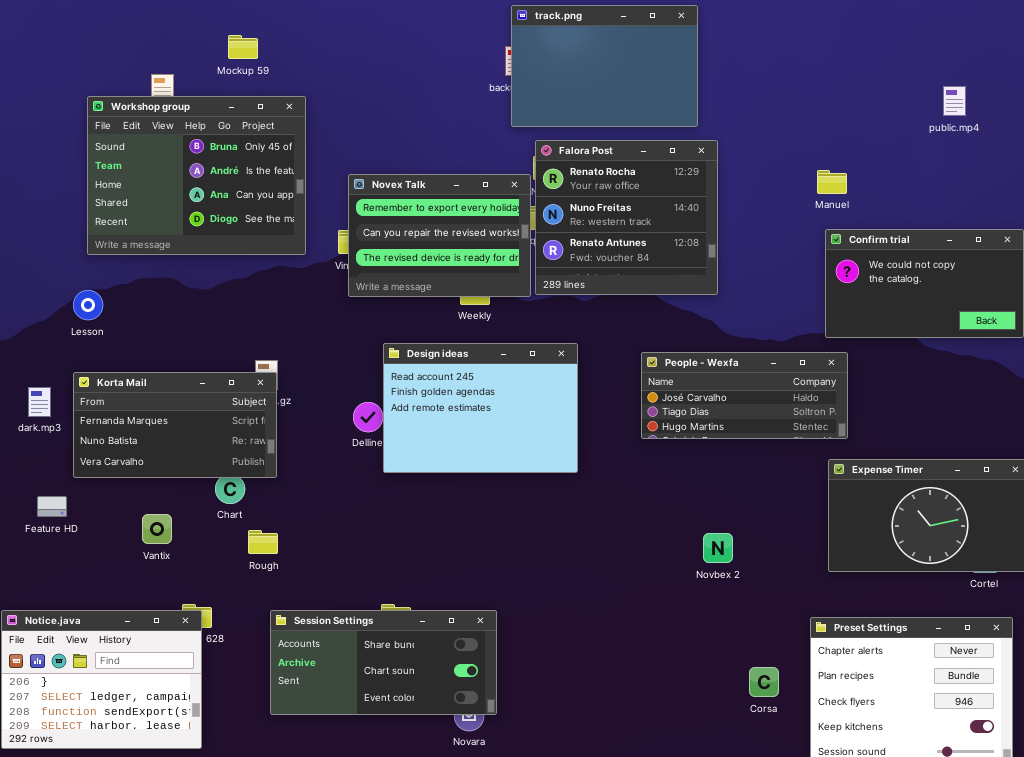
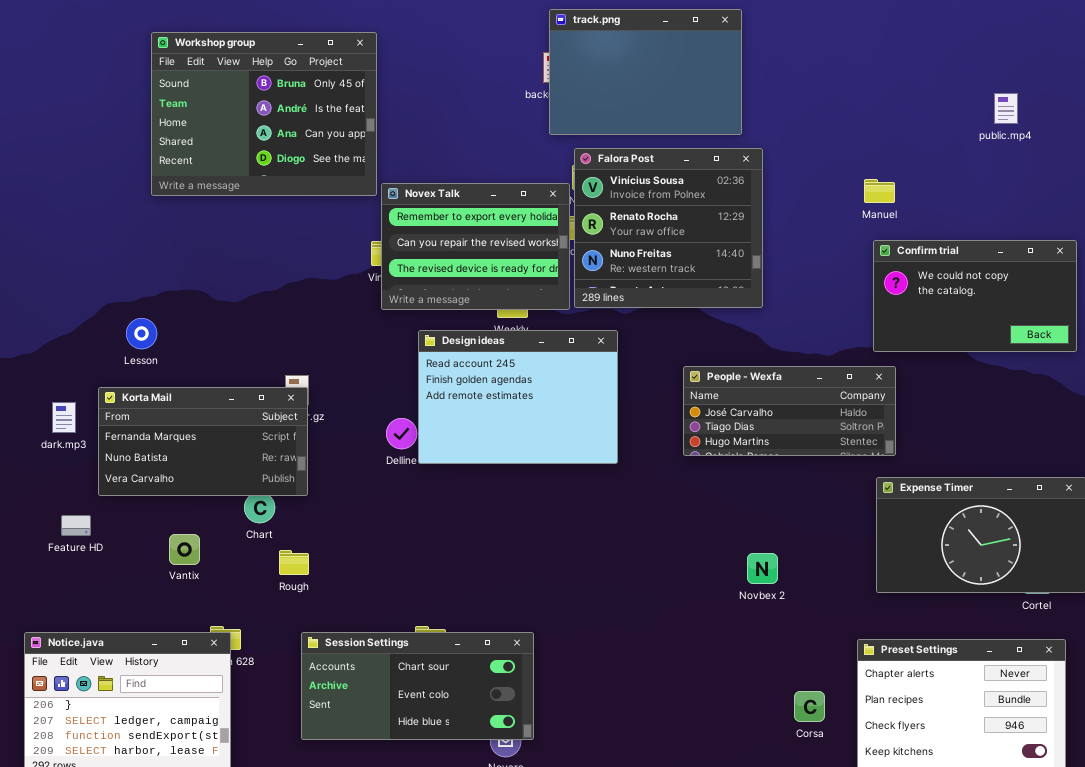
Workshop group: [87,96,306,255] -> [151,32,377,196], moved
Falora Post: [535,140,718,295] -> [574,148,763,308], scrolled up 1 row
Lesson: [73,290,103,320] -> [126,318,157,349], moved
Design ideas: [383,343,578,473] -> [418,330,618,464], moved
Session Settings: [270,610,497,715] -> [301,632,534,740], scrolled down 1 row

